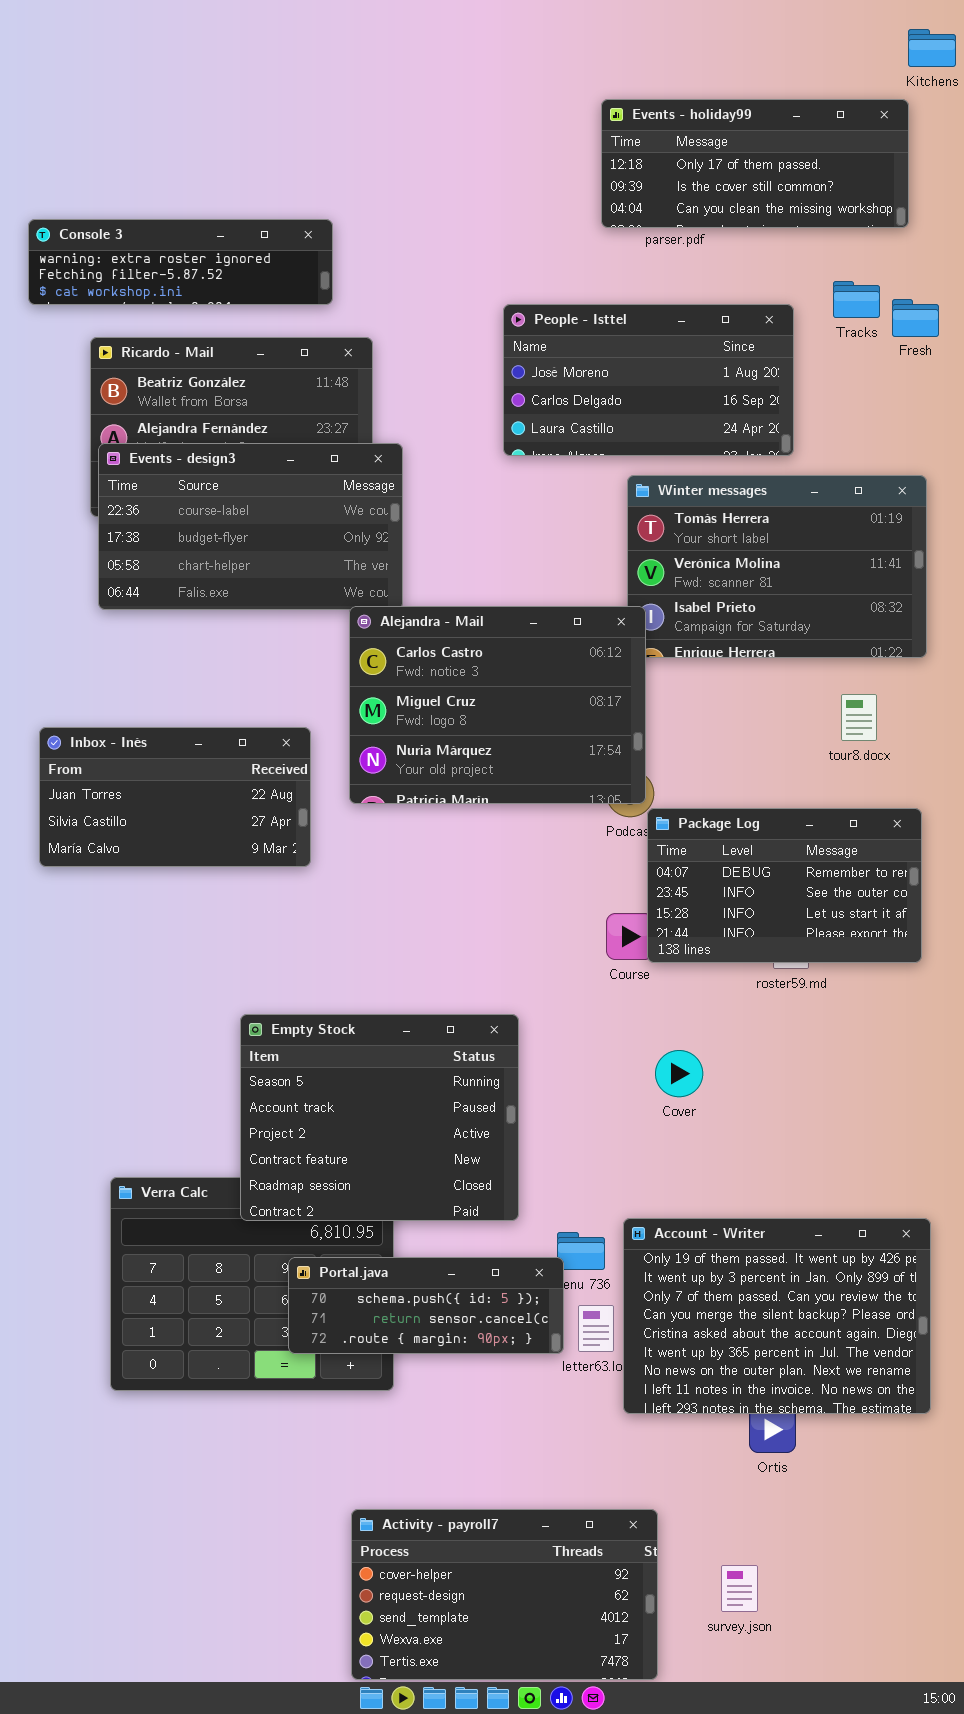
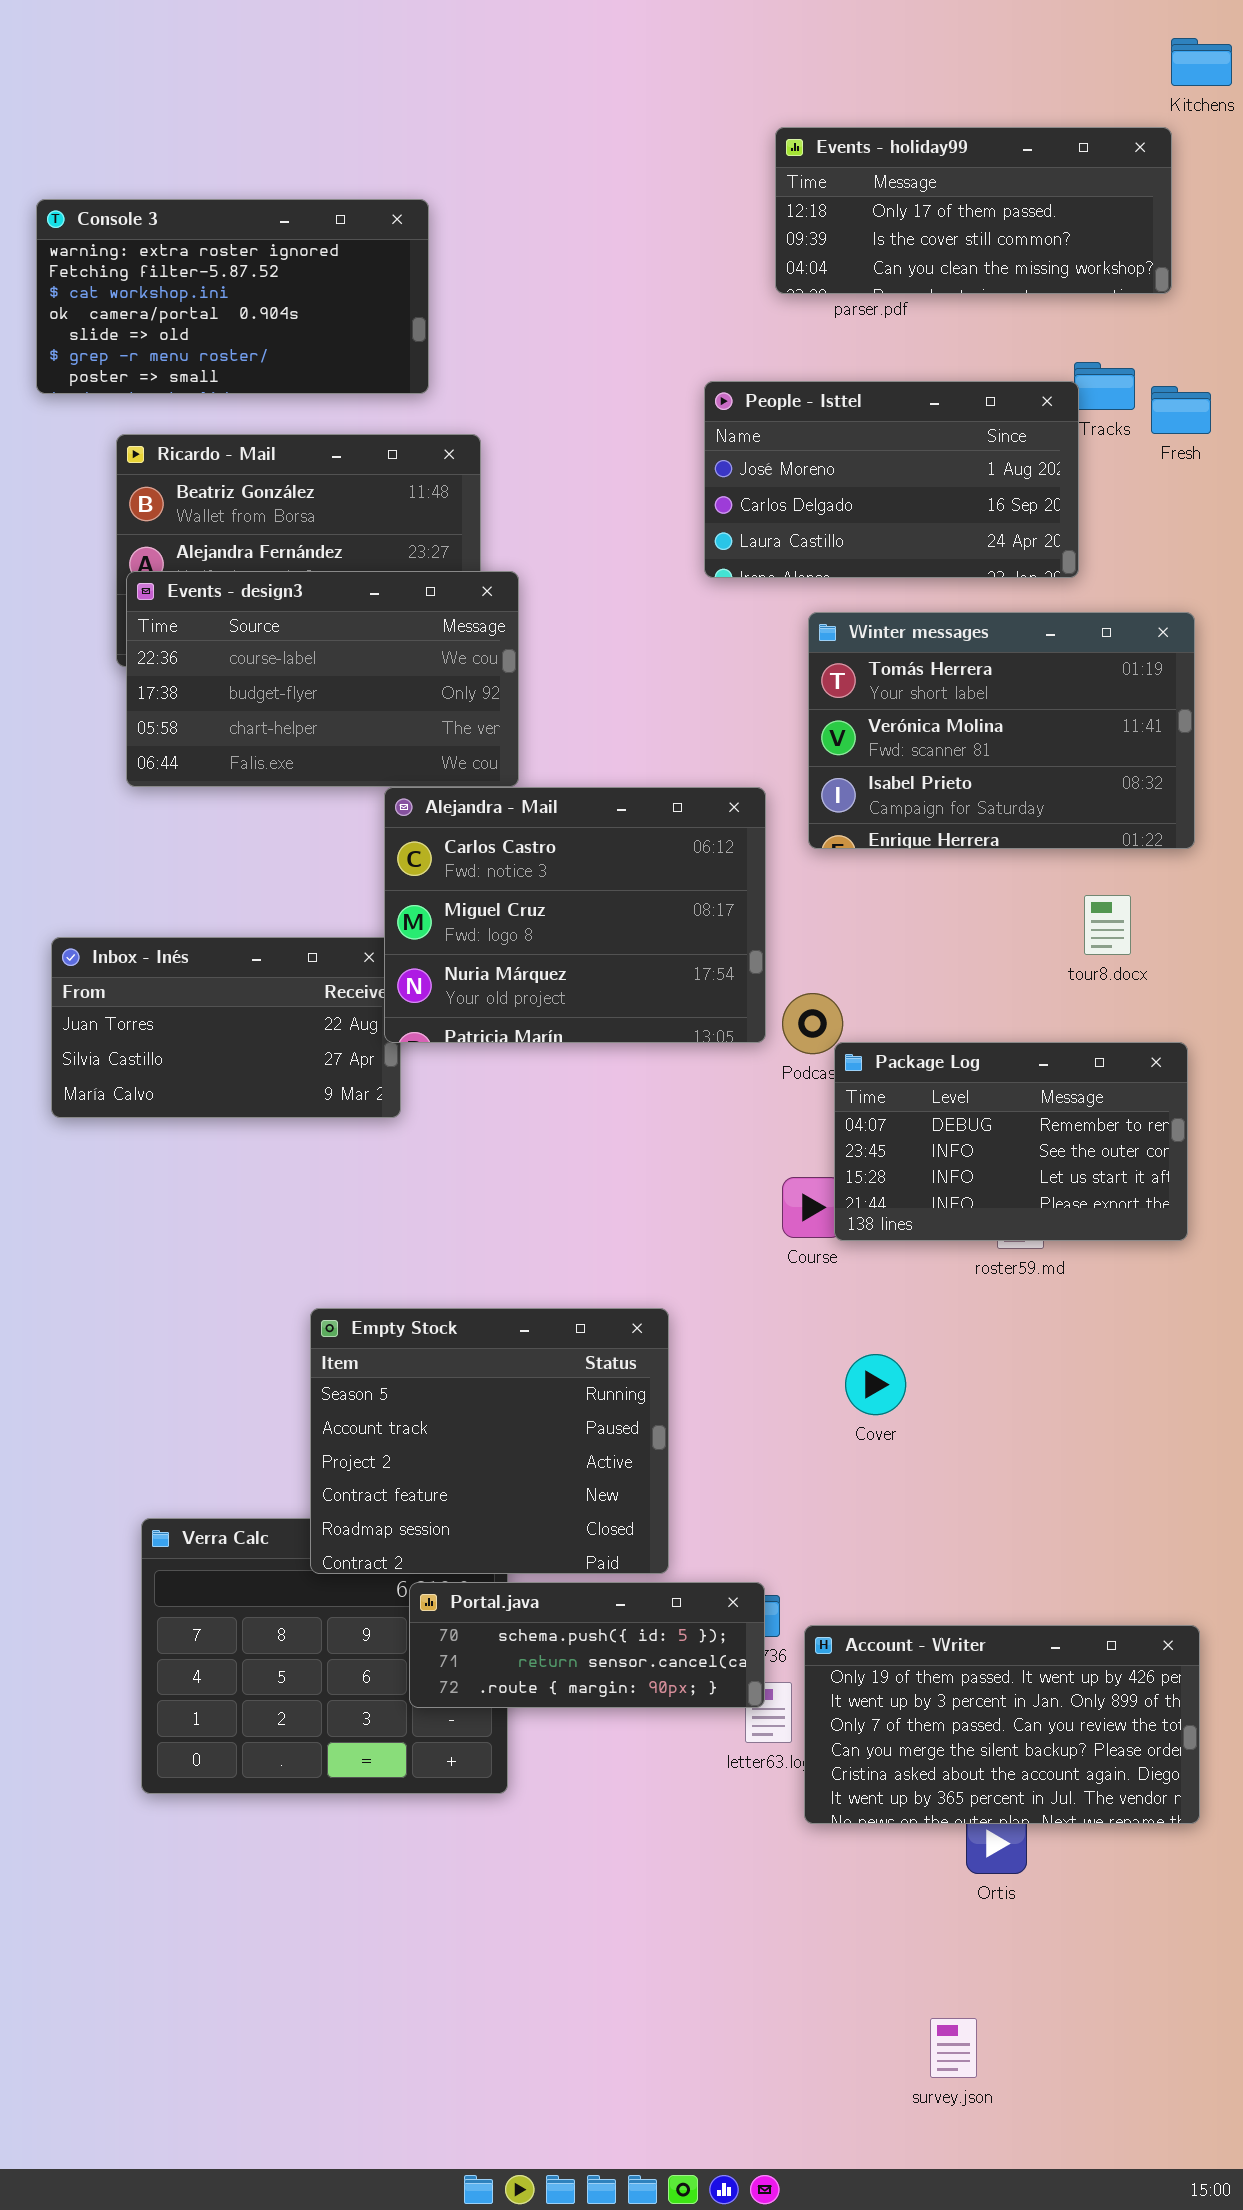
Console 3: [28,219,333,305] -> [36,199,429,394], resized
People - Isttel: [503,304,794,456] -> [704,381,1079,578], moved
Alejandra - Mail: [349,606,646,804] -> [384,787,766,1043], moved
Account - Writer: [623,1218,931,1414] -> [804,1625,1200,1824], resized
Portal.java: [288,1257,564,1354] -> [409,1582,765,1708], moved
Activity - payroll7: [351,1509,658,1680] -> none, closed

